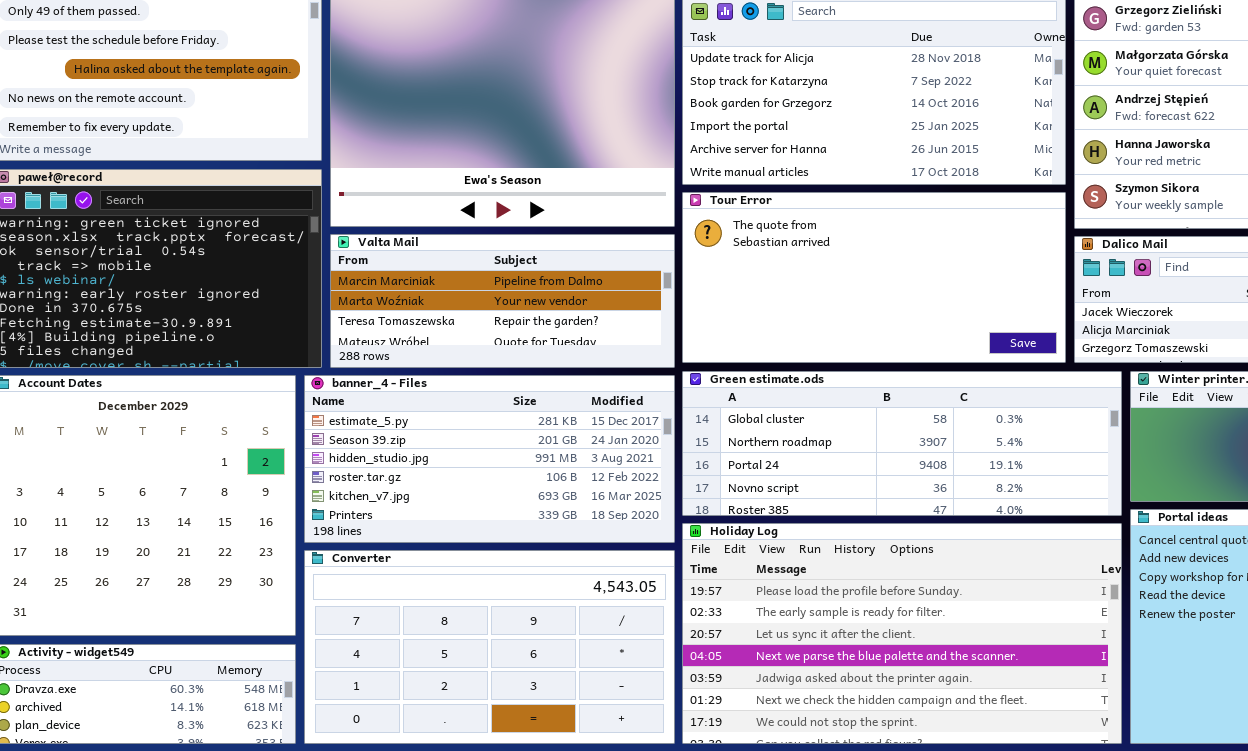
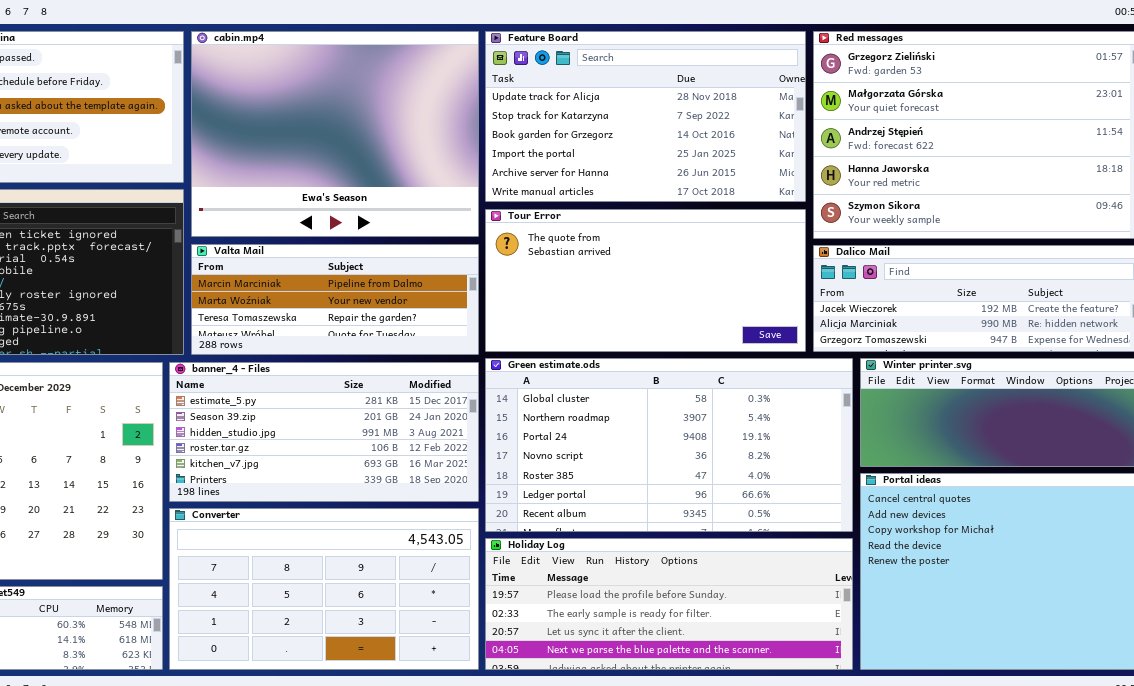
Green estimate.ods: [682,371,1122,516] -> [485,358,853,532], resized
Holiday Log: [682,523,1122,744] -> [485,538,853,670], resized

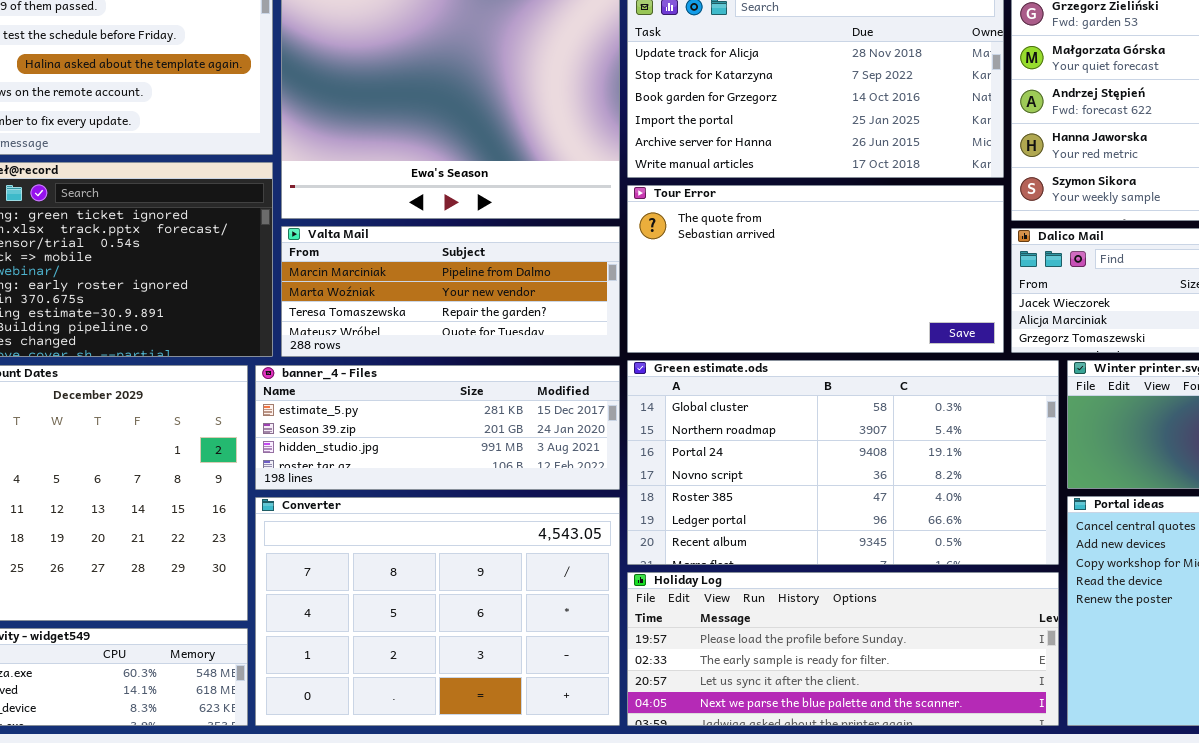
banner_4 - Files: [169,362,479,502] -> [255,365,620,490], resized
Converter: [169,508,479,670] -> [255,497,620,726], resized

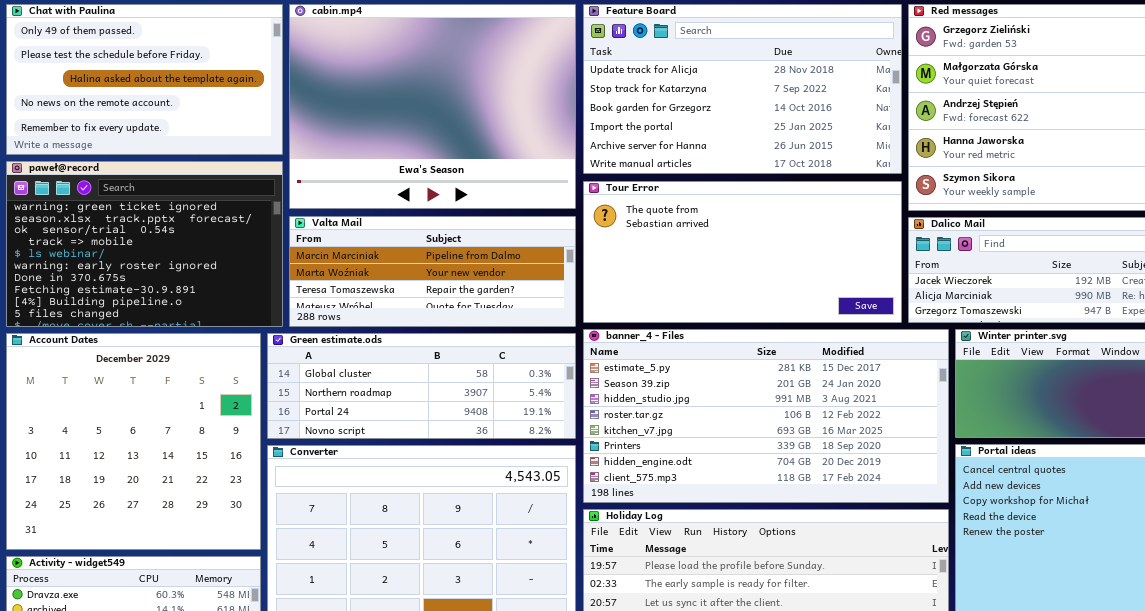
Green estimate.ods: [627,360,1059,565] -> [267,333,576,439], moved, resized
banner_4 - Files: [255,365,620,490] -> [583,329,949,503], moved, resized

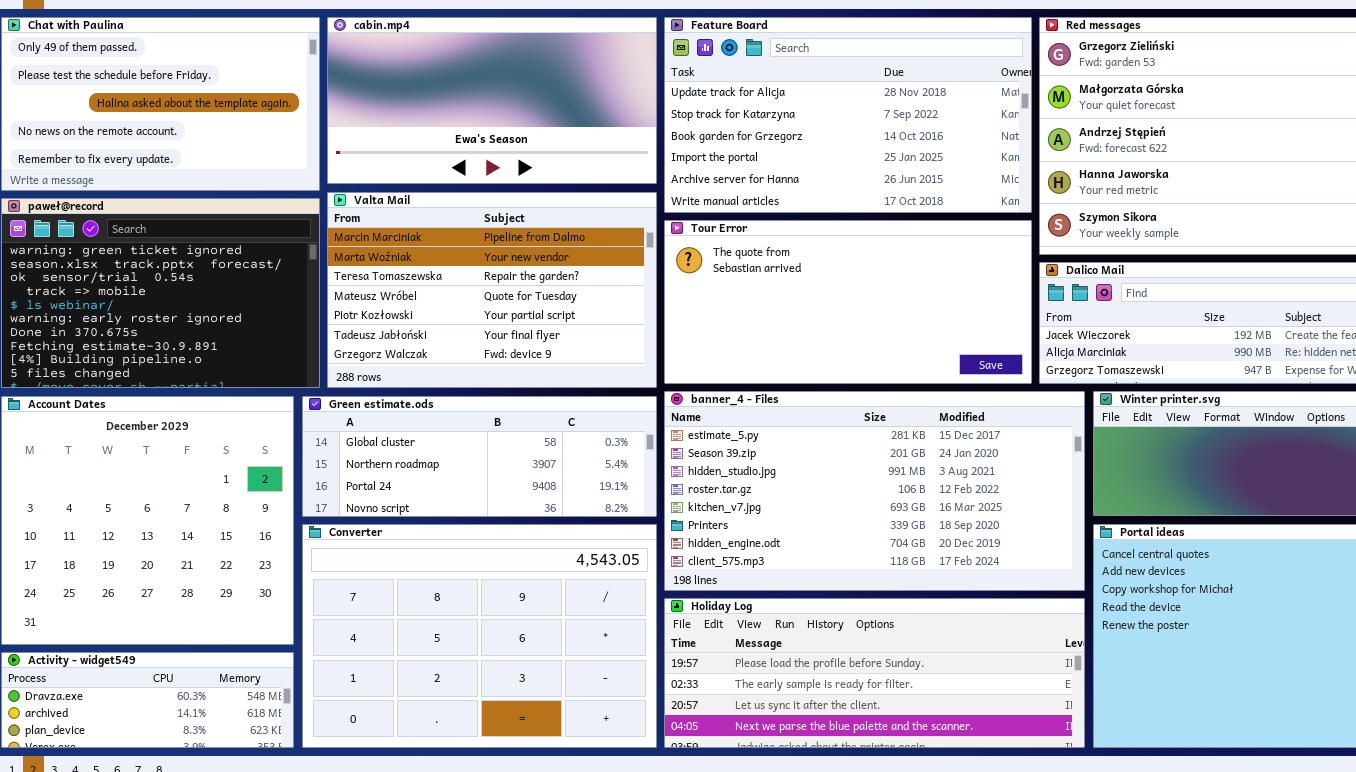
cabin.mp4: [289,4,576,209] -> [327,17,657,184], resized
Valta Mail: [289,216,576,327] -> [327,192,657,388], resized

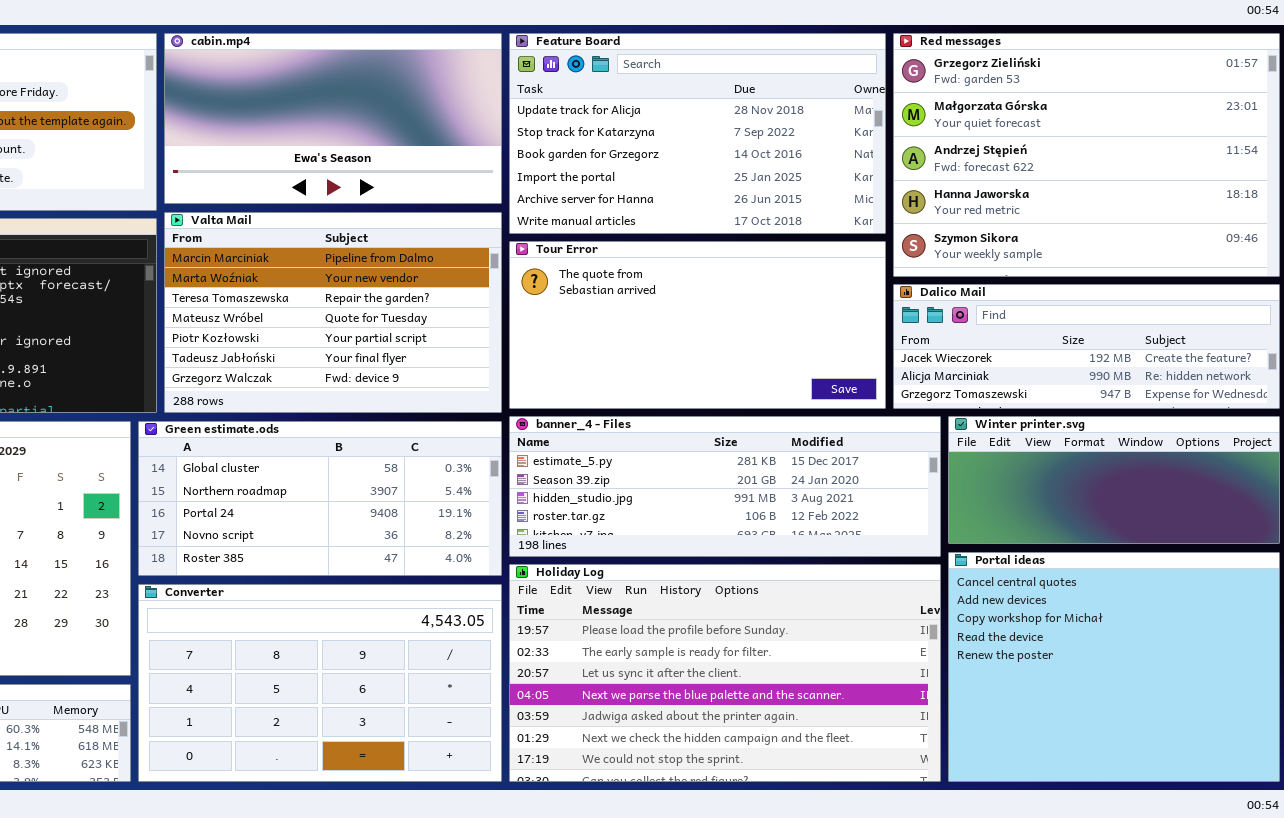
banner_4 - Files: [664,391,1085,591] -> [509,416,941,557], resized
Green estimate.ods: [302,396,657,517] -> [138,421,502,576], resized
Converter: [302,524,657,748] -> [138,584,502,782], resized
Holiday Log: [664,598,1085,748] -> [509,564,941,782], resized

